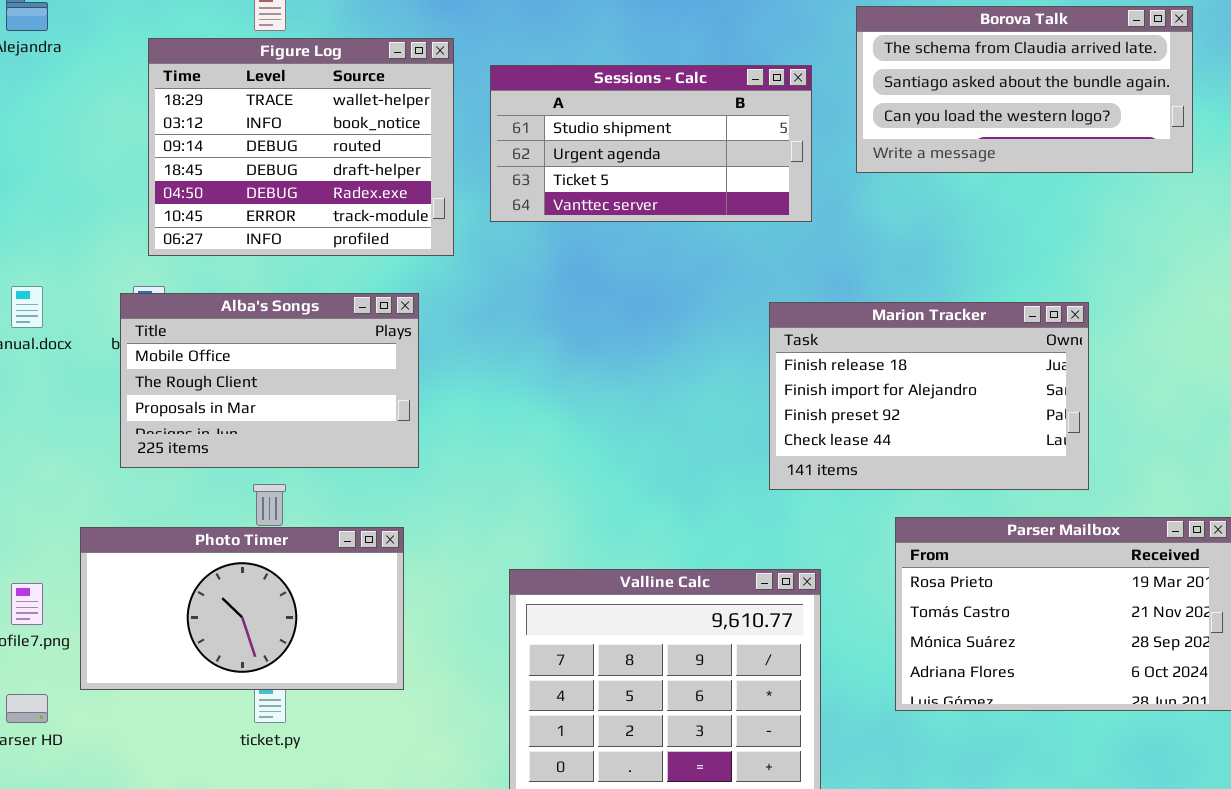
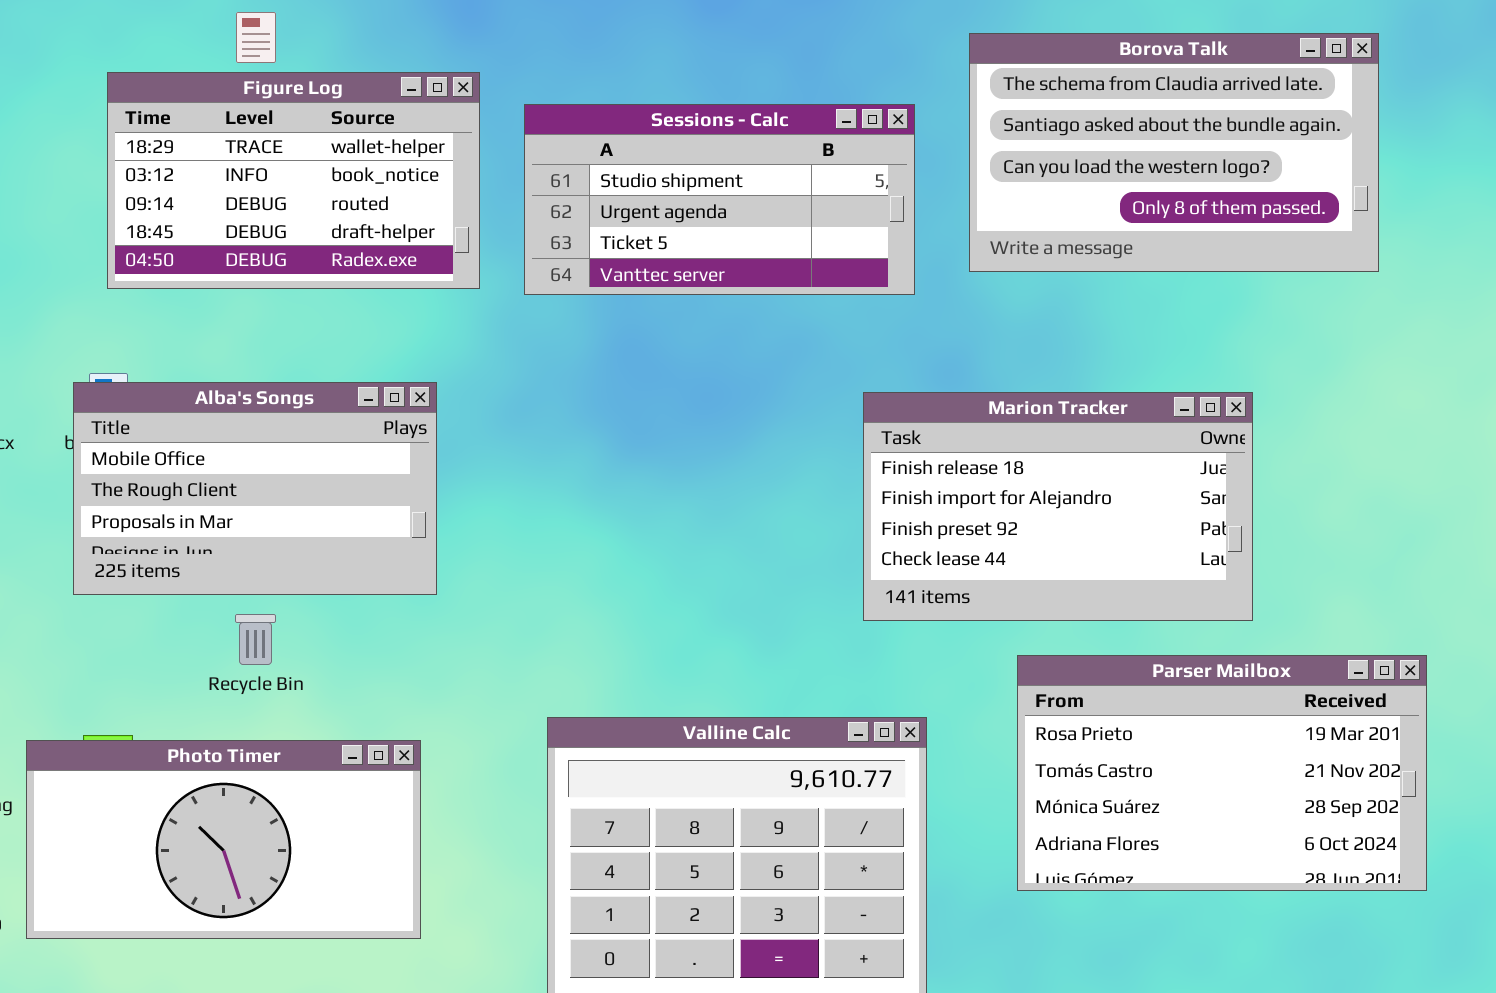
Borova Talk: [856,6,1193,173] -> [969,33,1379,272], resized
Figure Log: [148,38,454,256] -> [107,72,480,289], resized
Photo Timer: [80,527,404,690] -> [26,740,421,939], moved

